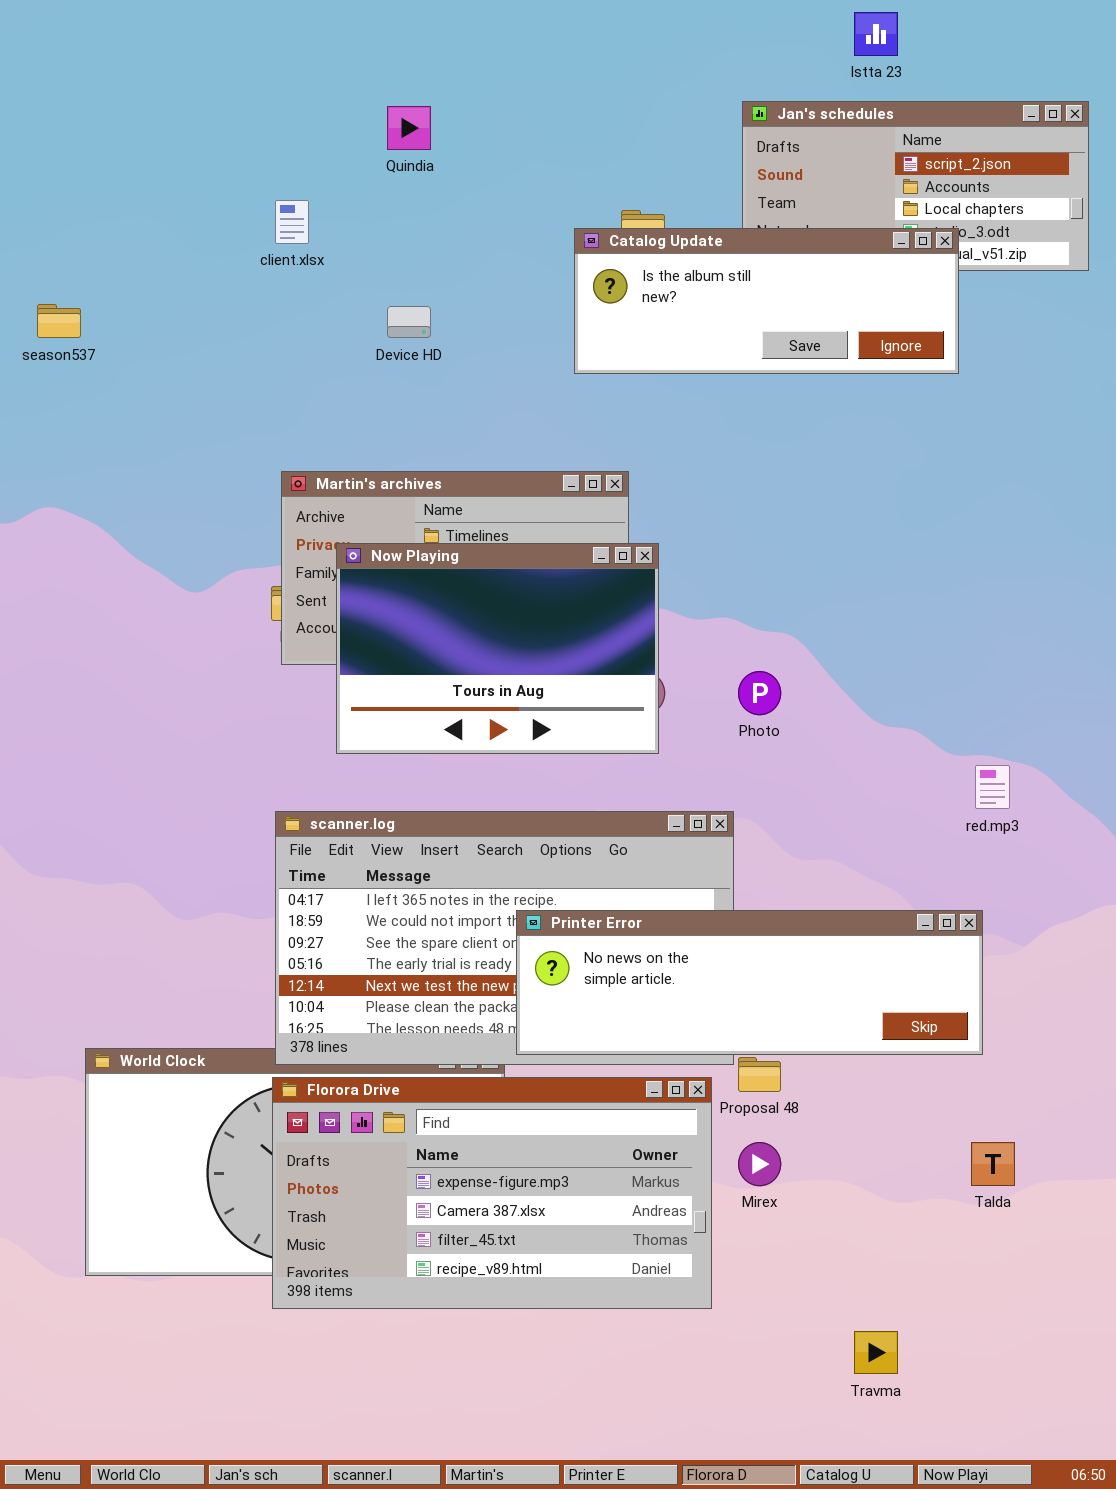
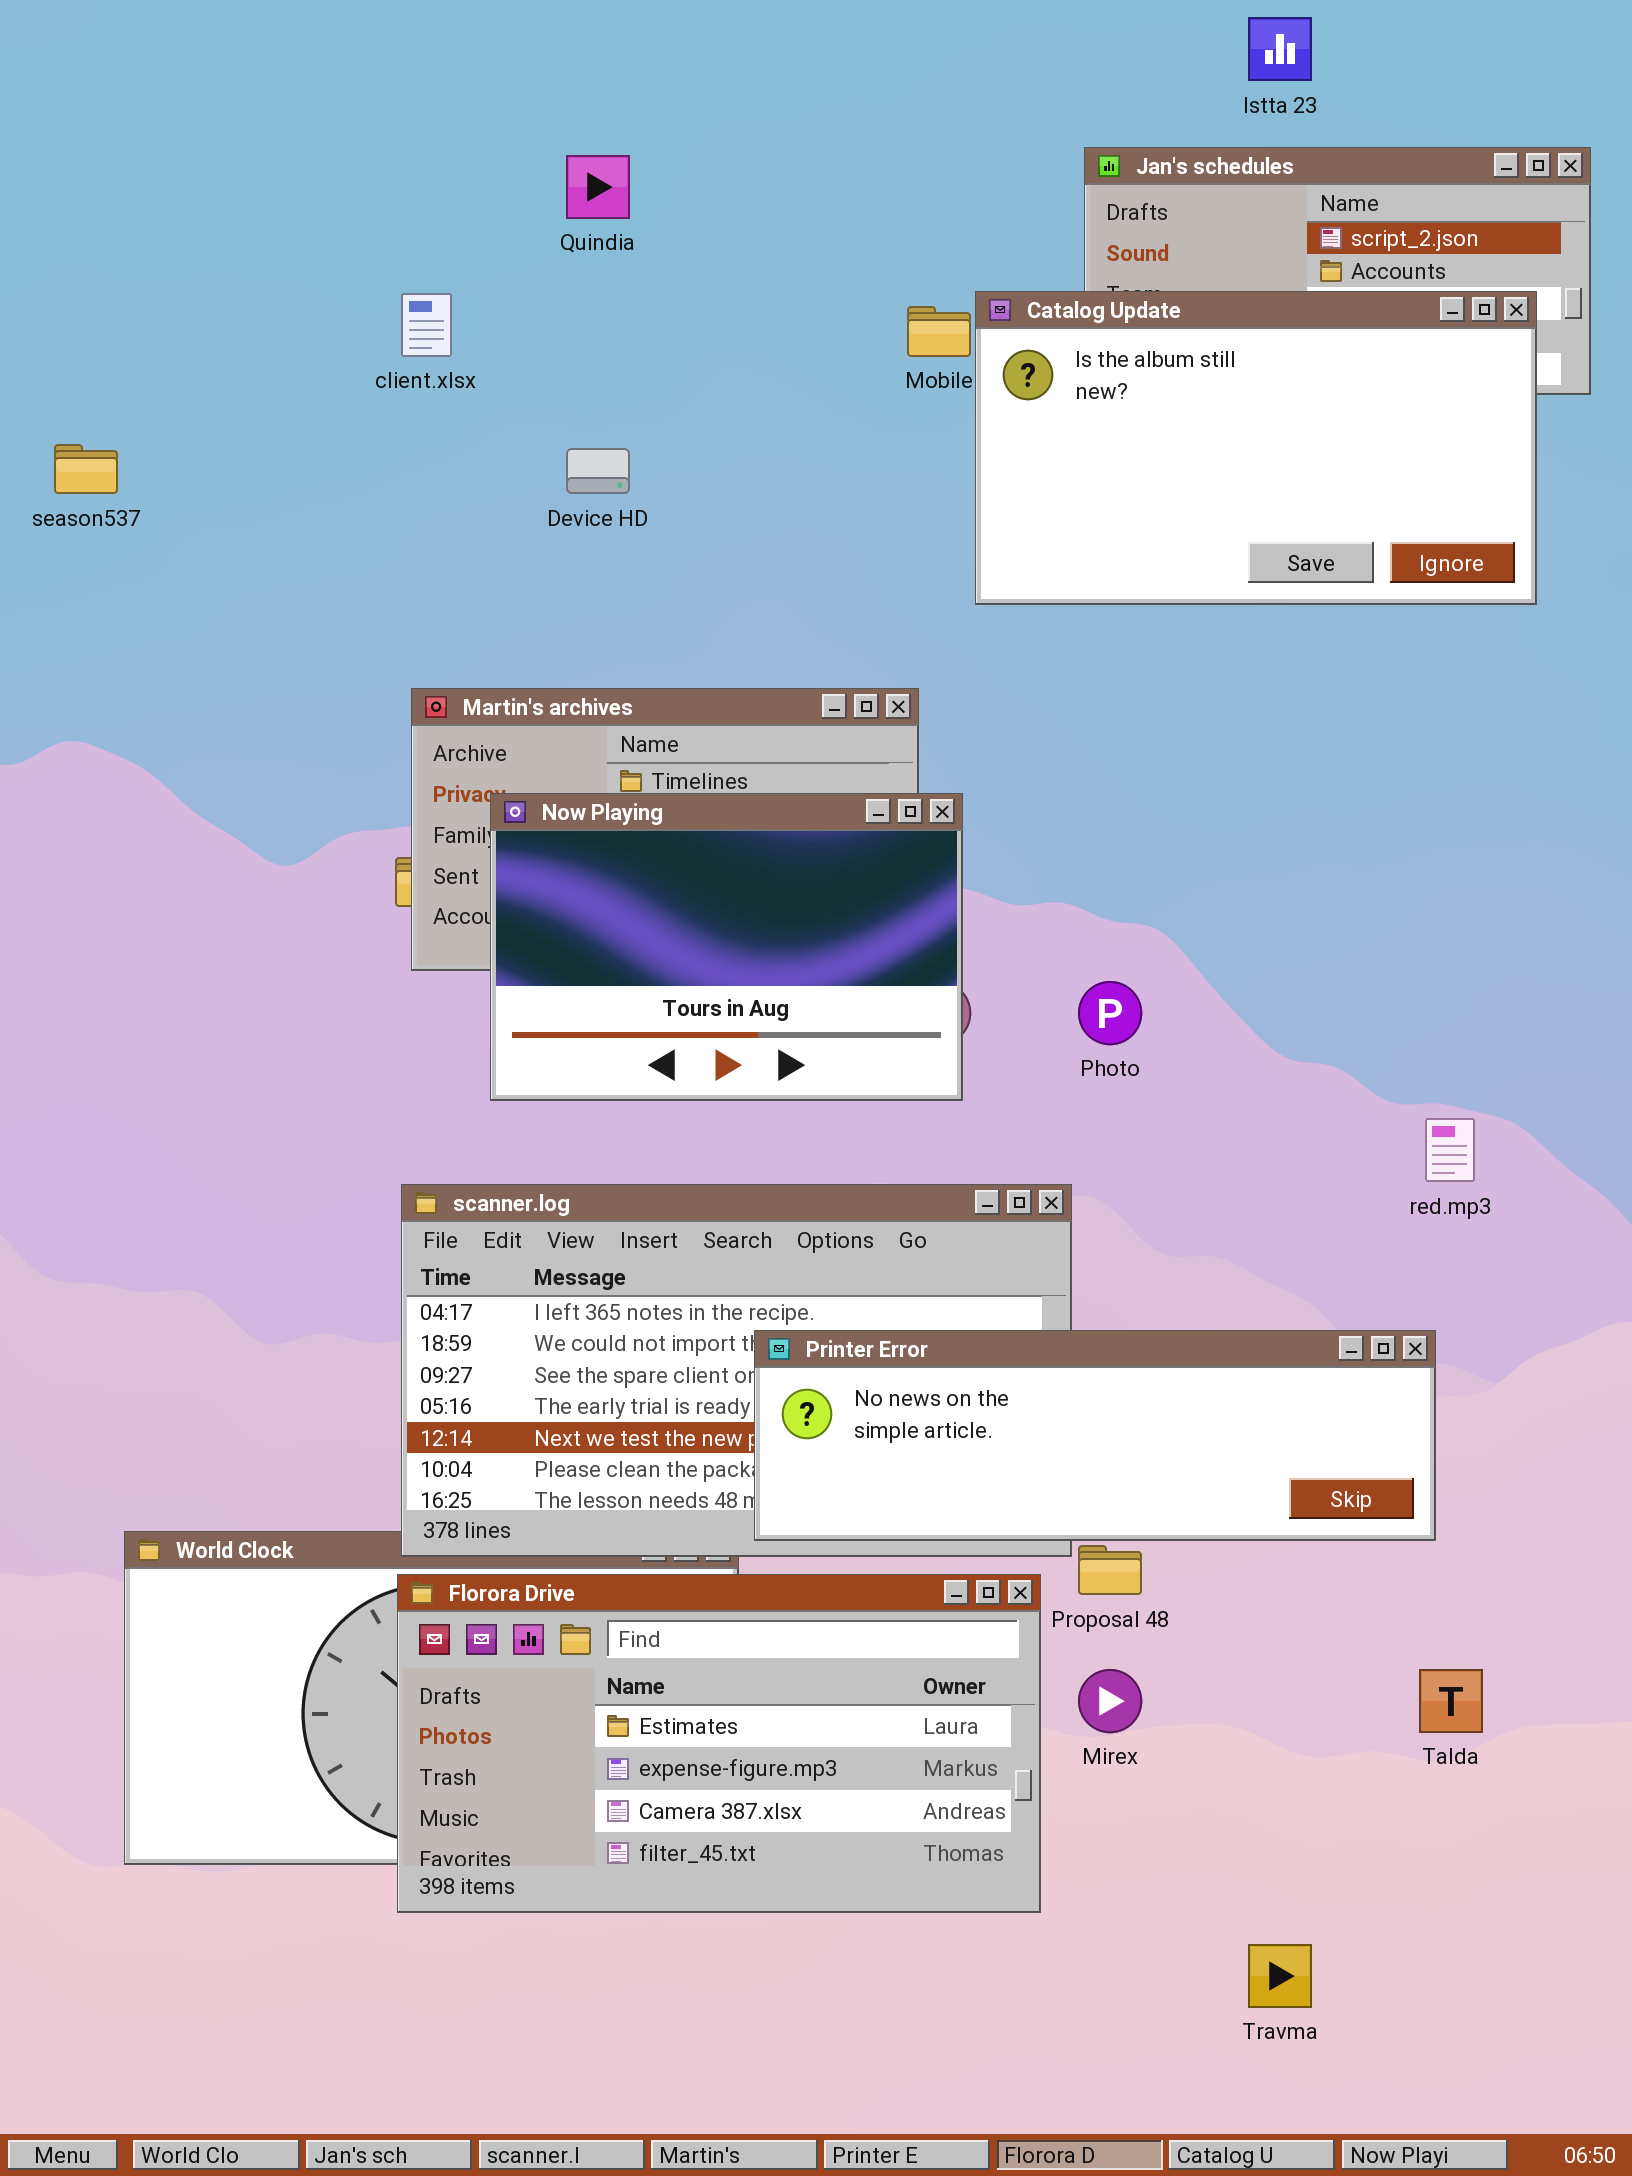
Catalog Update: [574,228,959,374] -> [975,291,1537,605], moved, resized
Florora Drive: [272,1077,712,1309] -> [397,1574,1041,1913], scrolled up 1 row

